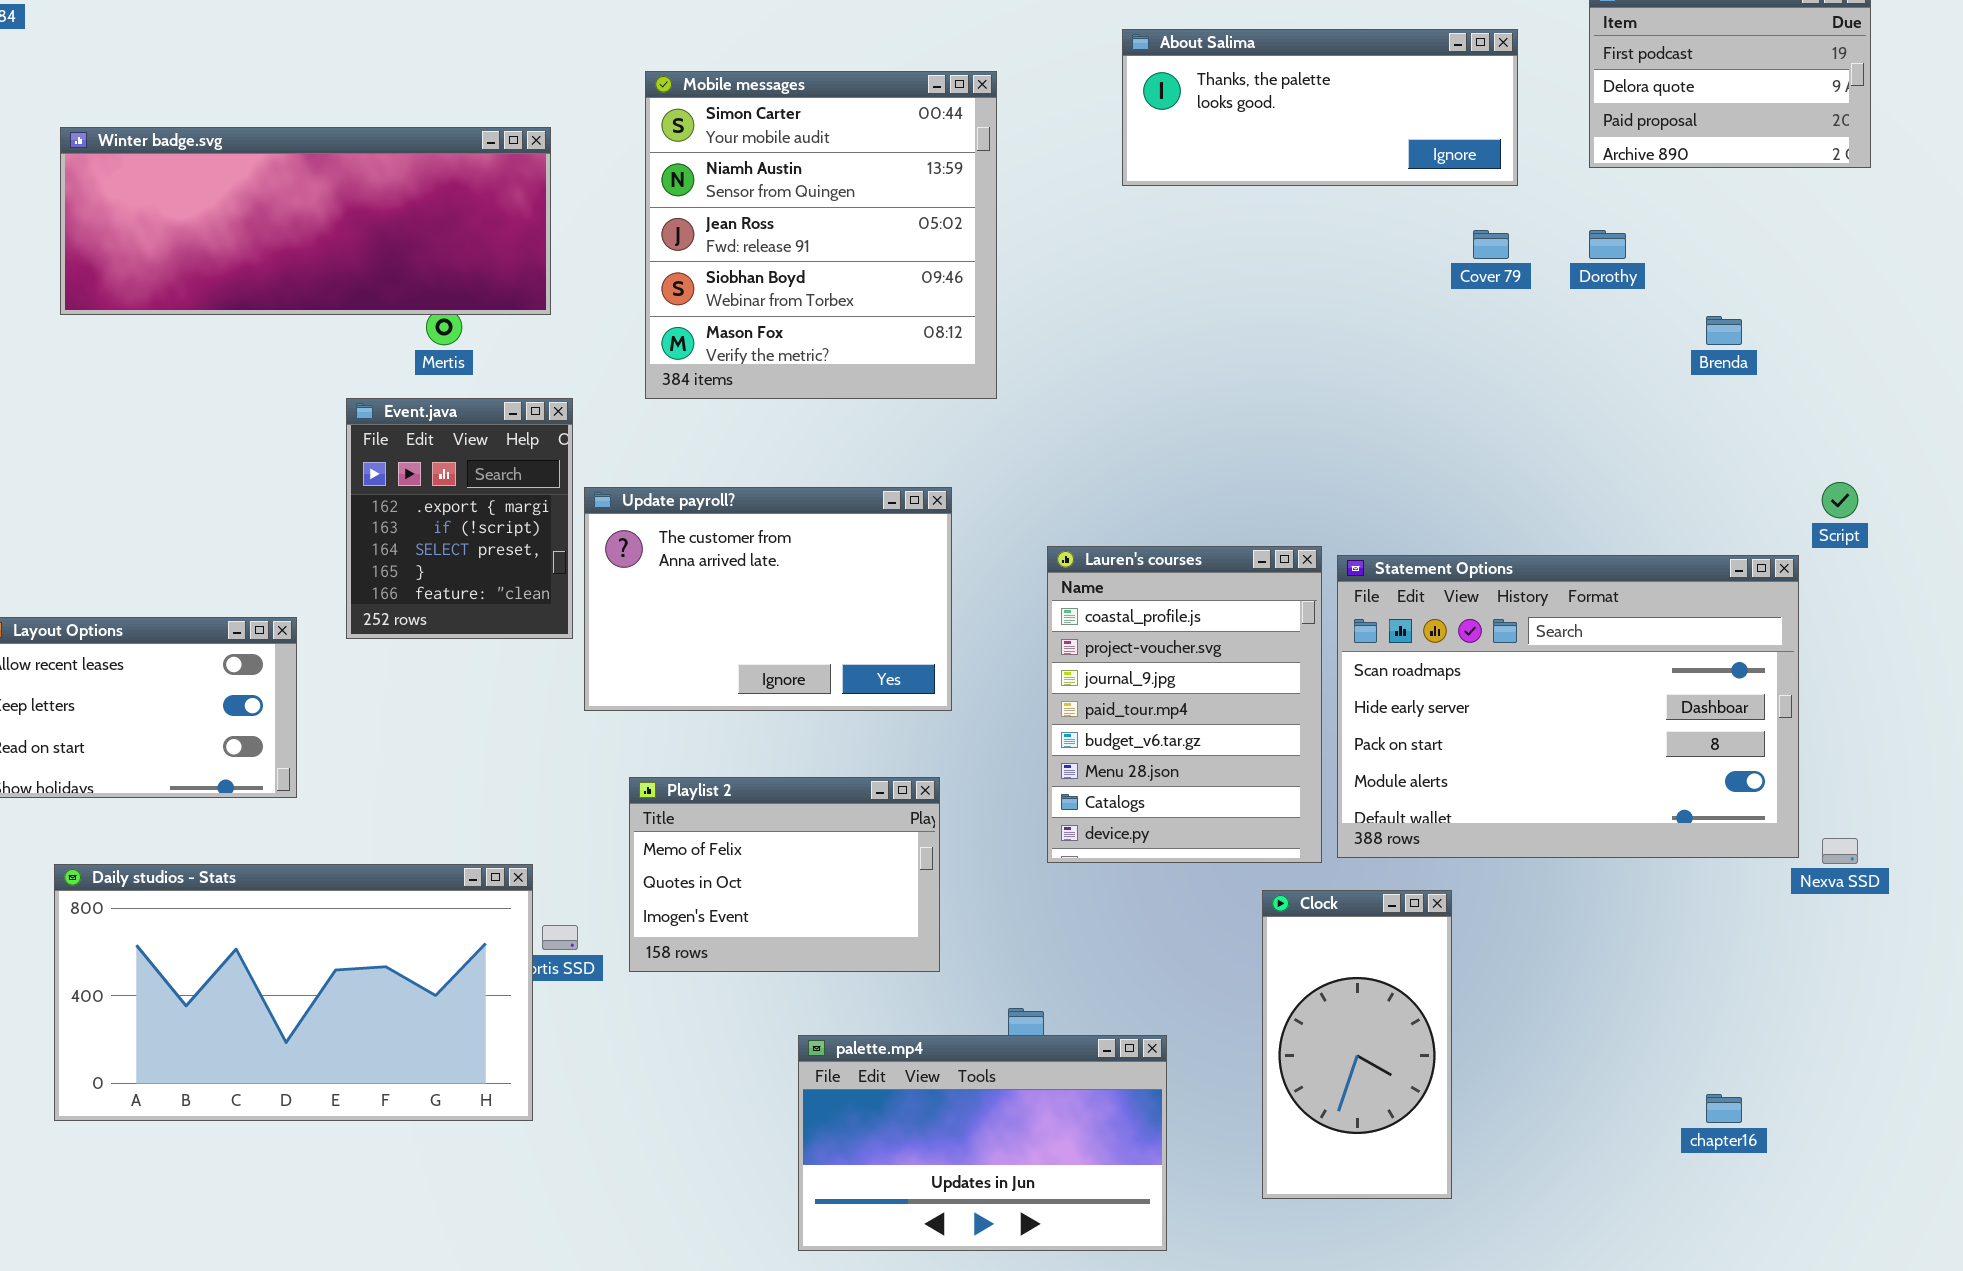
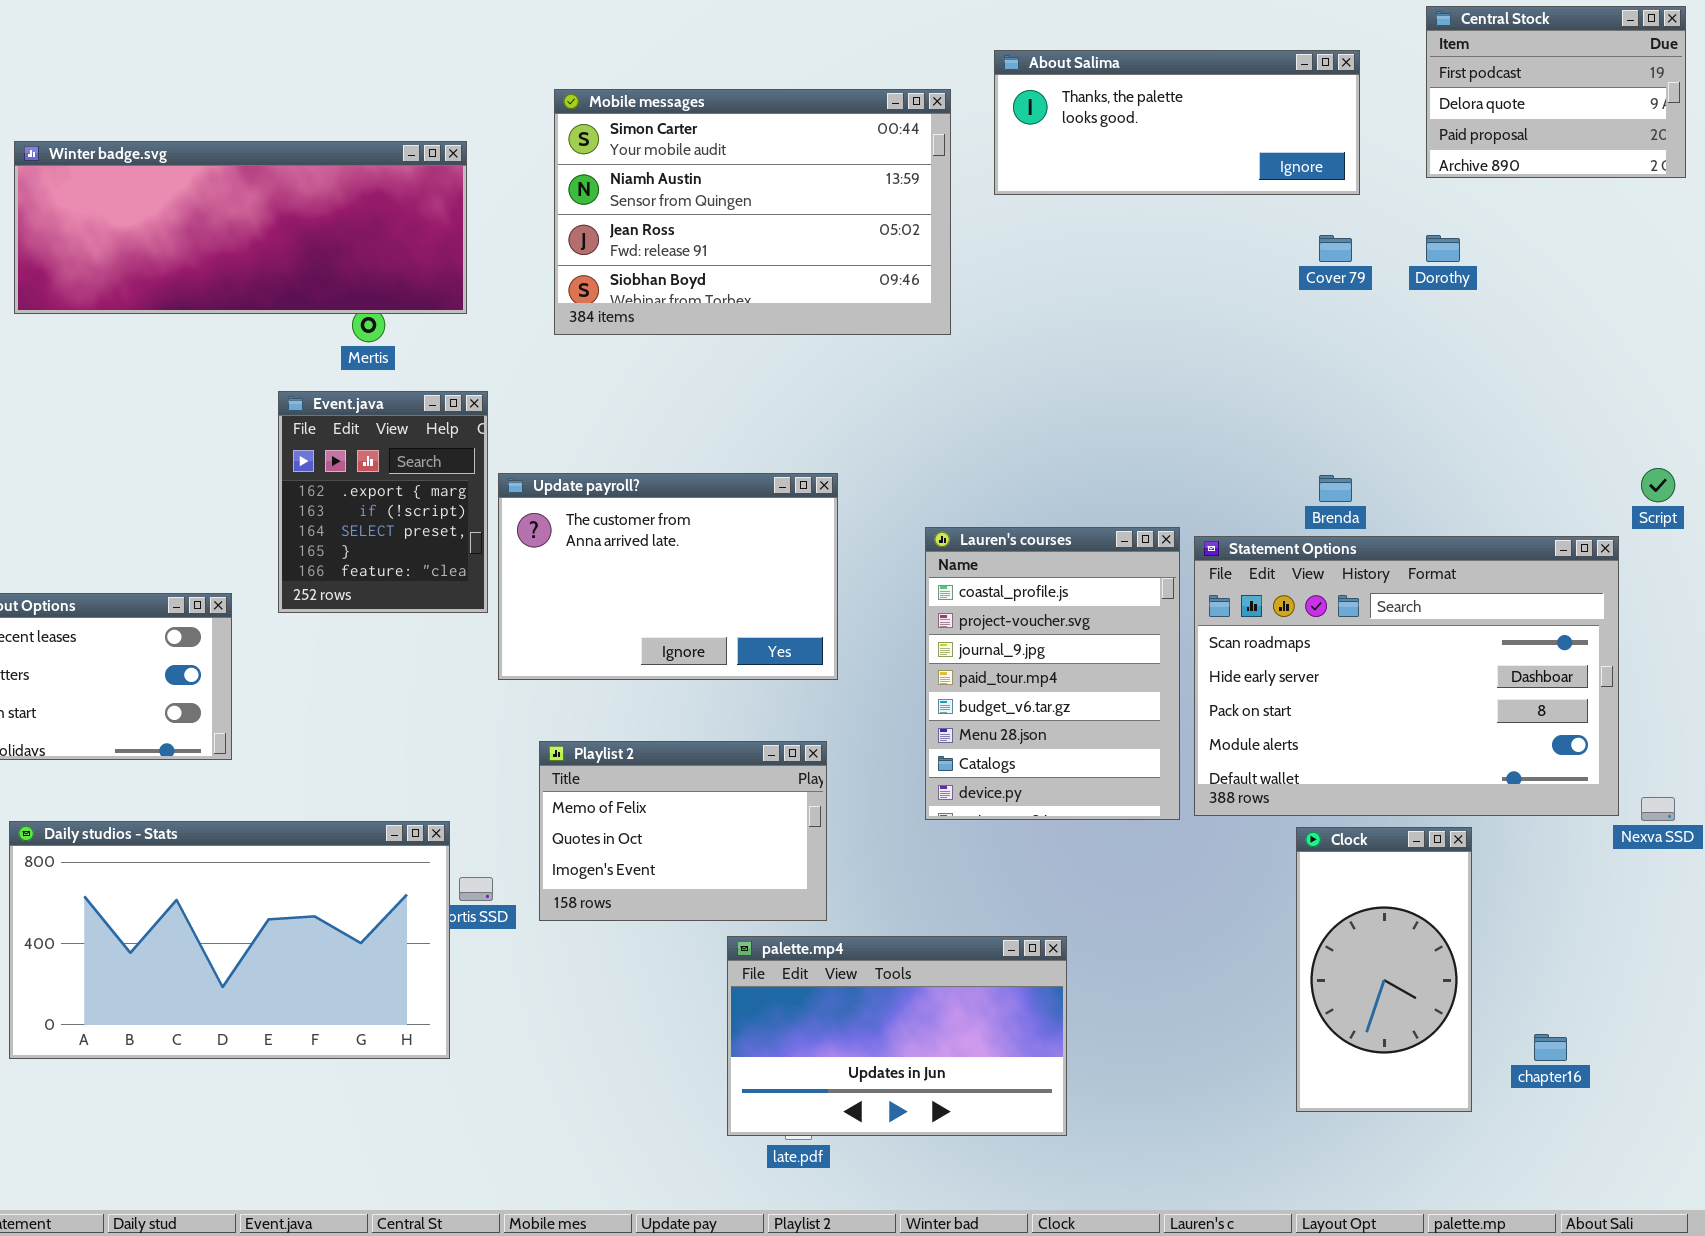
Mobile messages: [645,71,997,399] -> [554,89,951,335], resized
Brenda: [1706,316,1742,345] -> [1319,475,1352,502], moved
Clock: [1262,890,1452,1199] -> [1296,827,1472,1112], moved
palette.mp4: [798,1035,1167,1251] -> [727,936,1067,1136], moved

